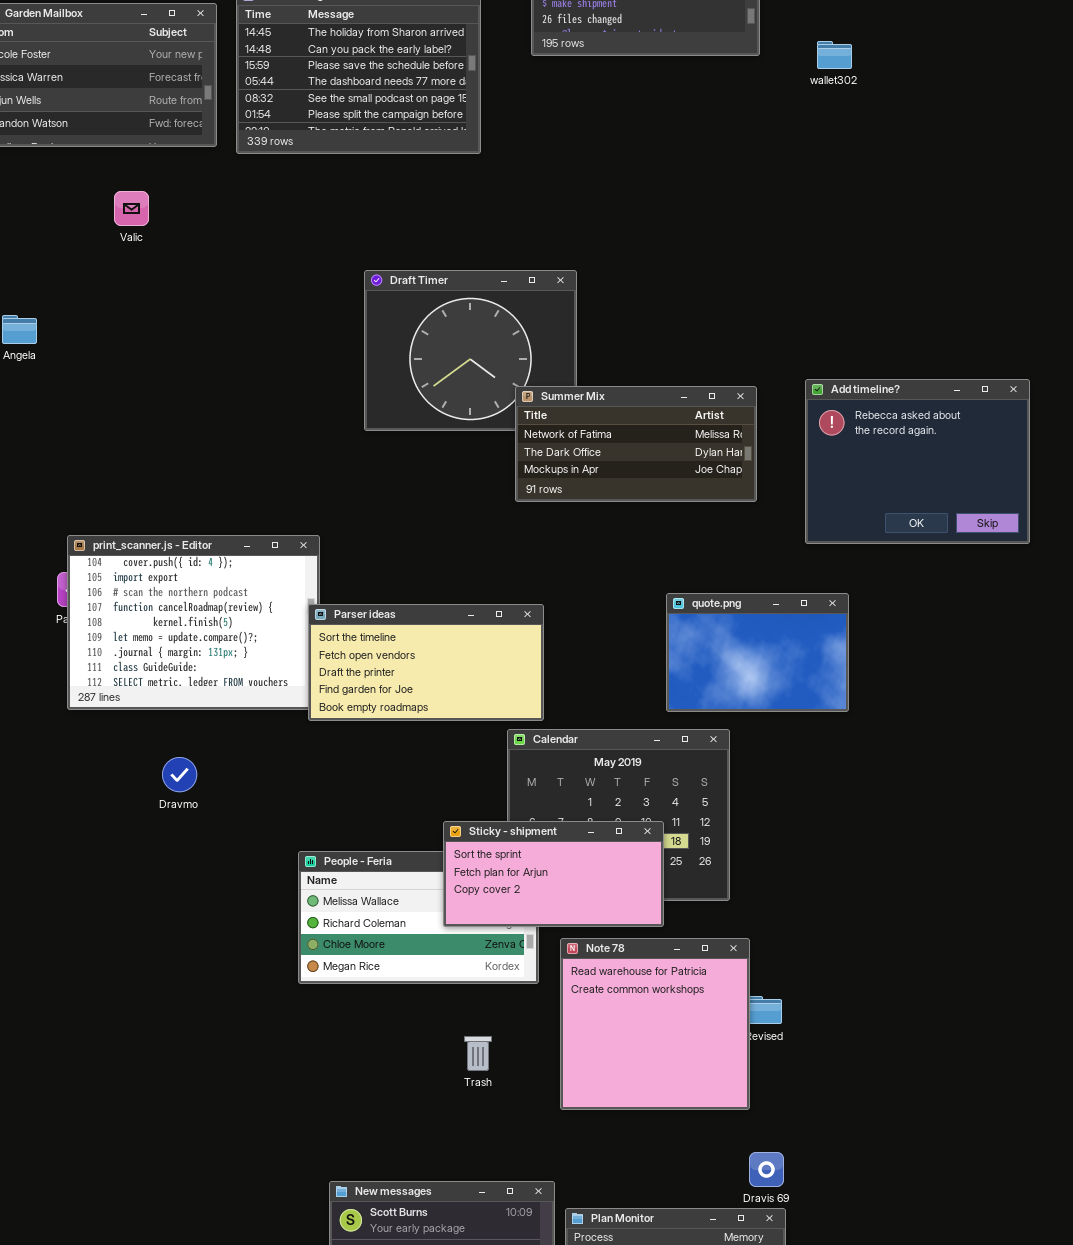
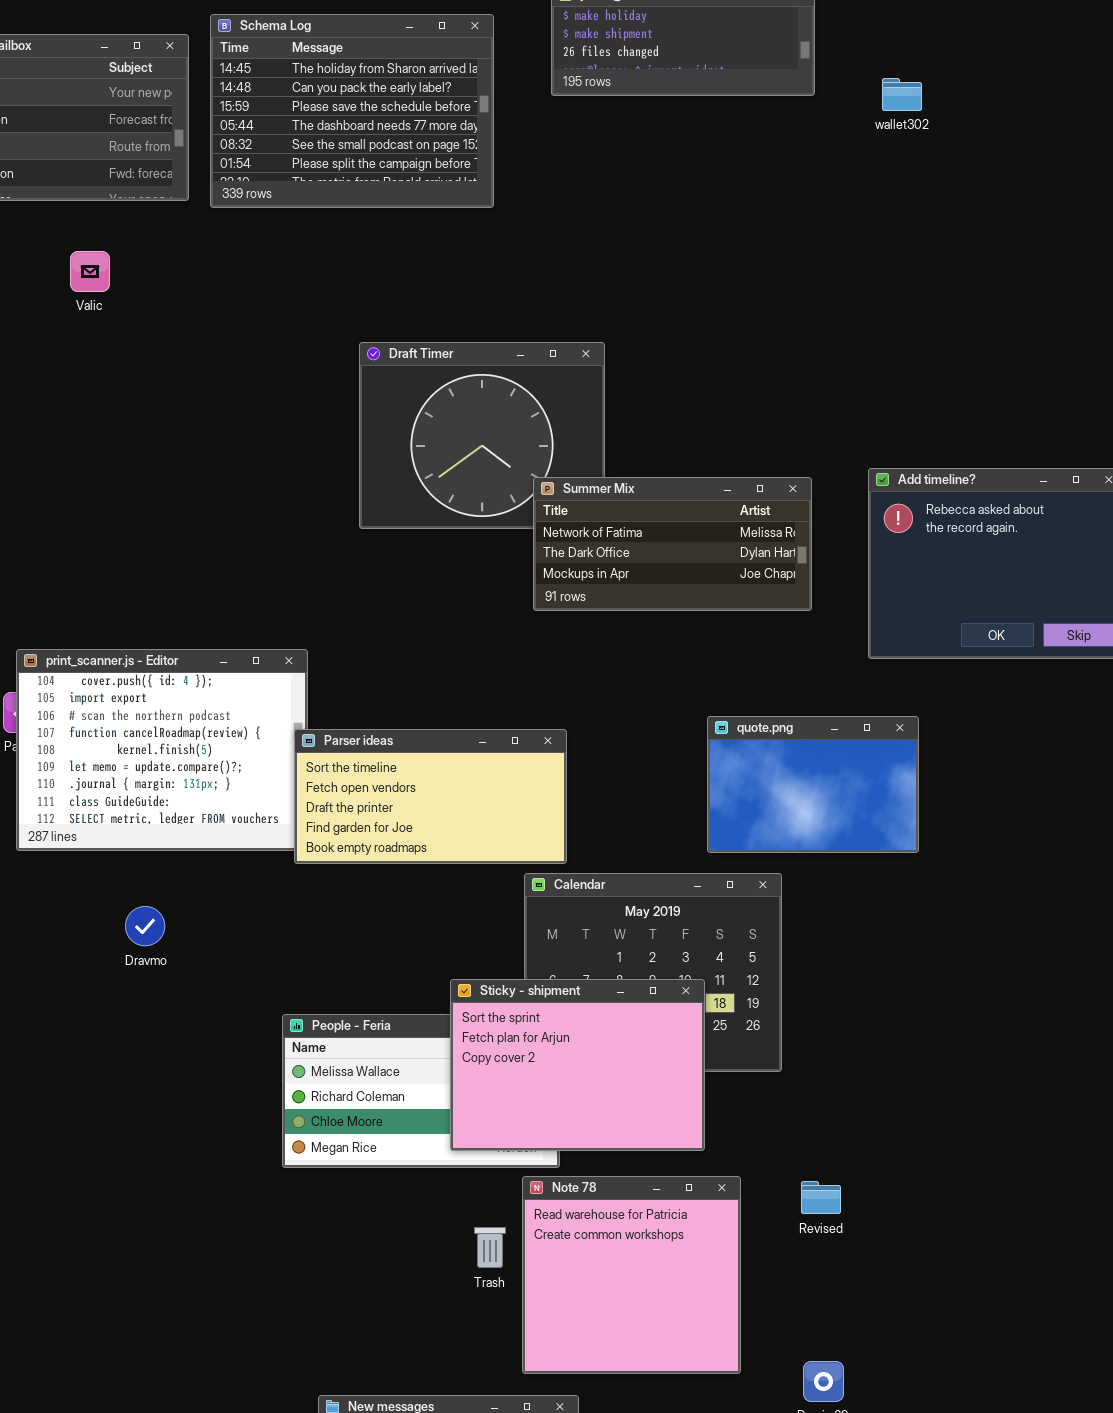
Sticky - shipment: [443,821,664,927] -> [450,979,705,1151], resized
Note 78: [560,938,750,1110] -> [522,1176,741,1374], moved

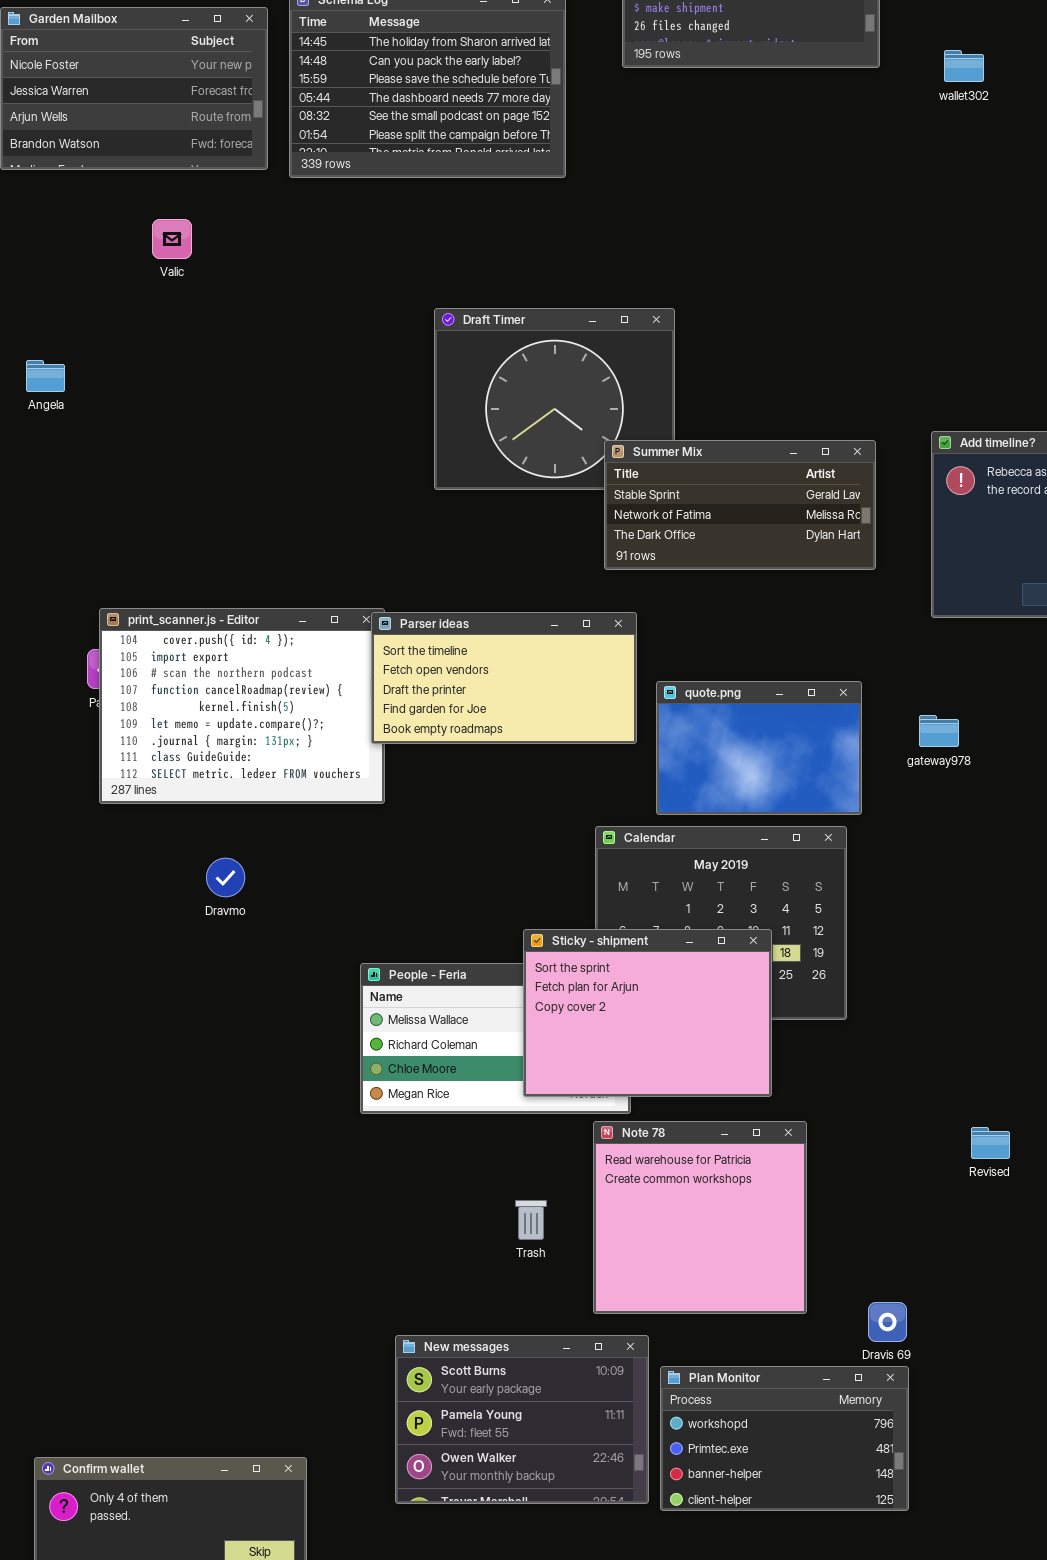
Summer Mix: [533,477,812,611] -> [604,440,876,570], scrolled up 1 row
quote.png: [707,716,919,853] -> [656,681,862,815], moved
Parser ideas: [294,729,567,864] -> [371,612,637,744], moved
Revised: [801,1181,841,1214] -> [971,1127,1010,1159], moved
Trash: [474,1227,506,1268] -> [515,1200,547,1240], moved

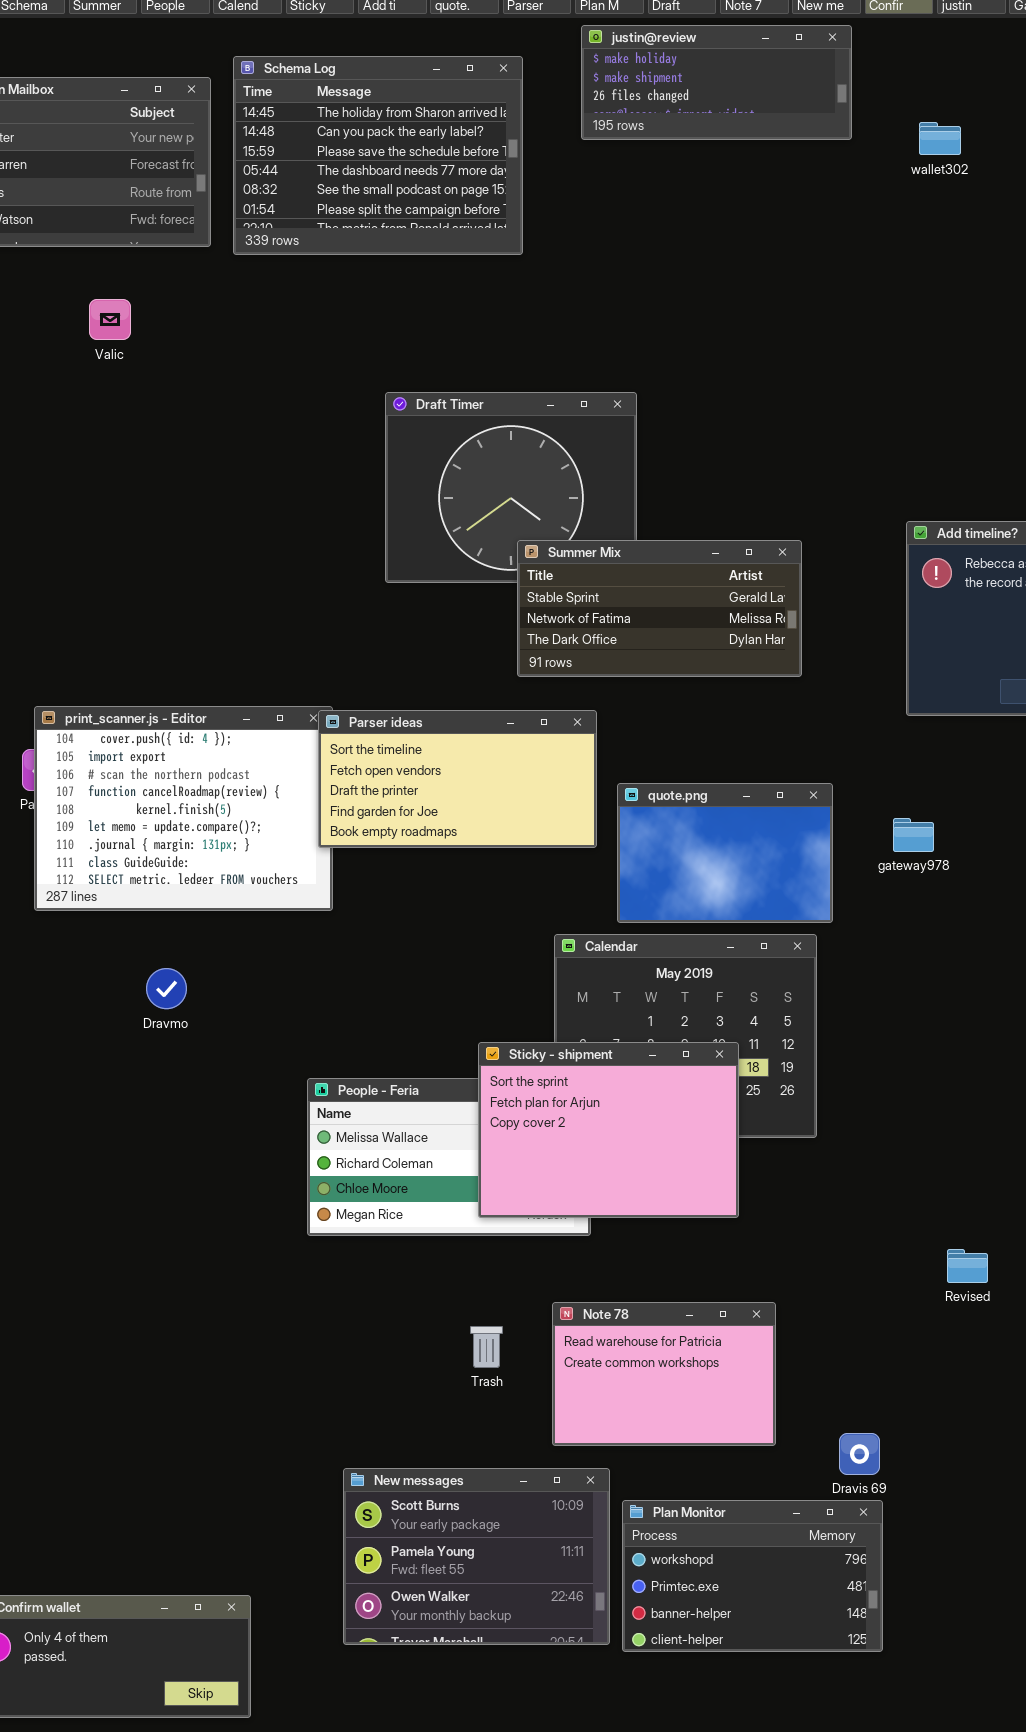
Summer Mix: [604,440,876,570] -> [517,540,802,677], moved
Note 78: [593,1121,807,1314] -> [552,1302,776,1446], resized

